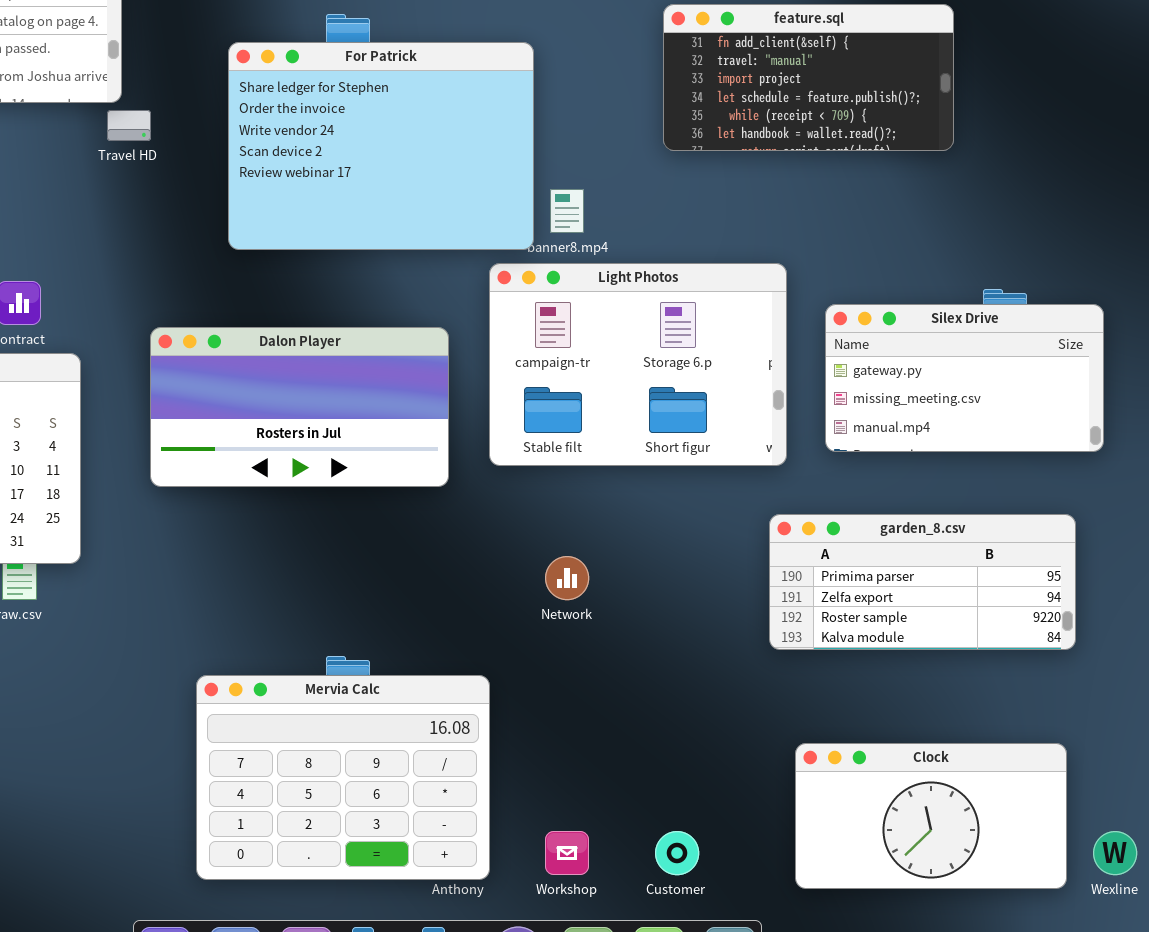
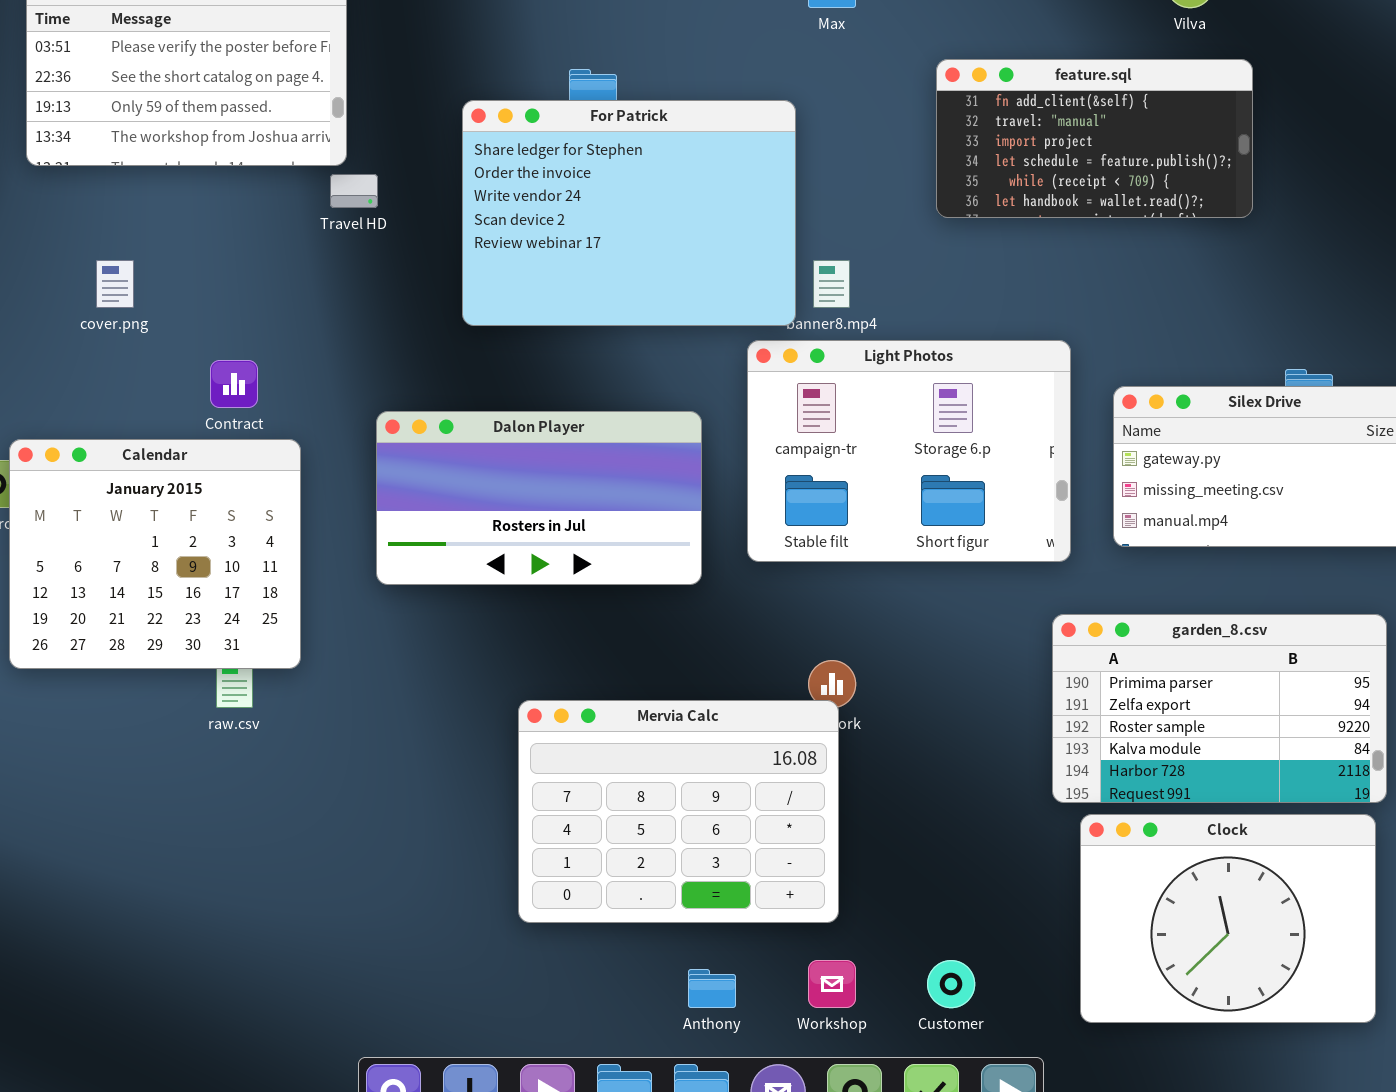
garden_8.csv: [769,514,1076,650] -> [1052,614,1387,803], resized
Mervia Calc: [196,675,490,880] -> [518,700,839,923], moved
Clock: [795,743,1067,889] -> [1080,814,1376,1023], resized

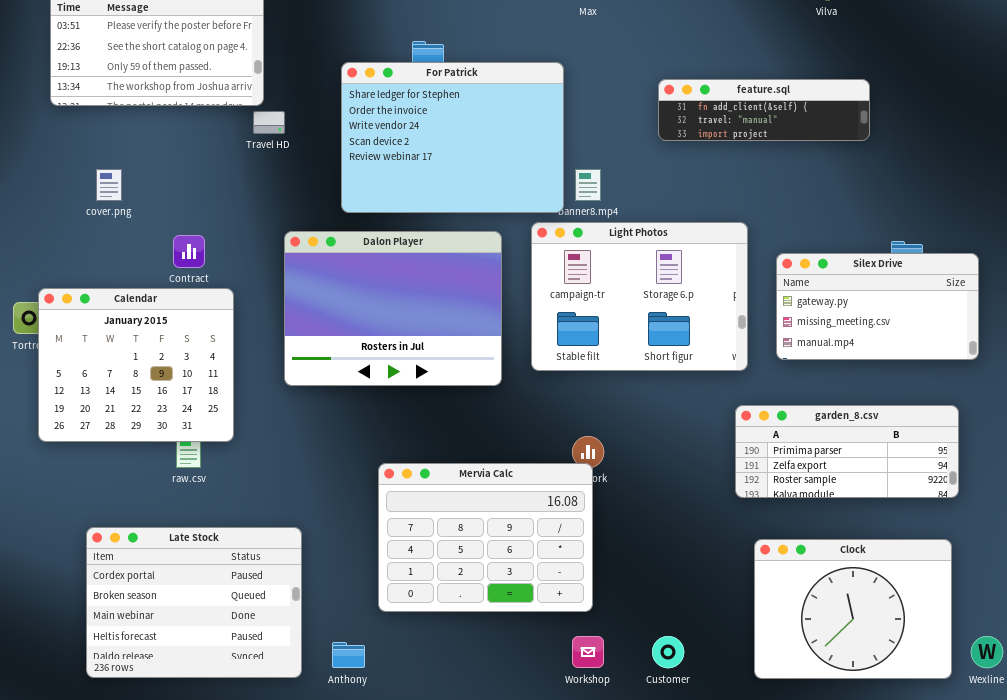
feature.sql: [936,59,1253,218] -> [658,79,870,141], resized
Dalon Player: [376,411,702,585] -> [284,231,502,386], resized
garden_8.csv: [1052,614,1387,803] -> [735,405,959,498], resized
Late Stock: none -> [86,527,302,678], opened
Anthony: [688,969,736,1008] -> [332,642,365,668], moved

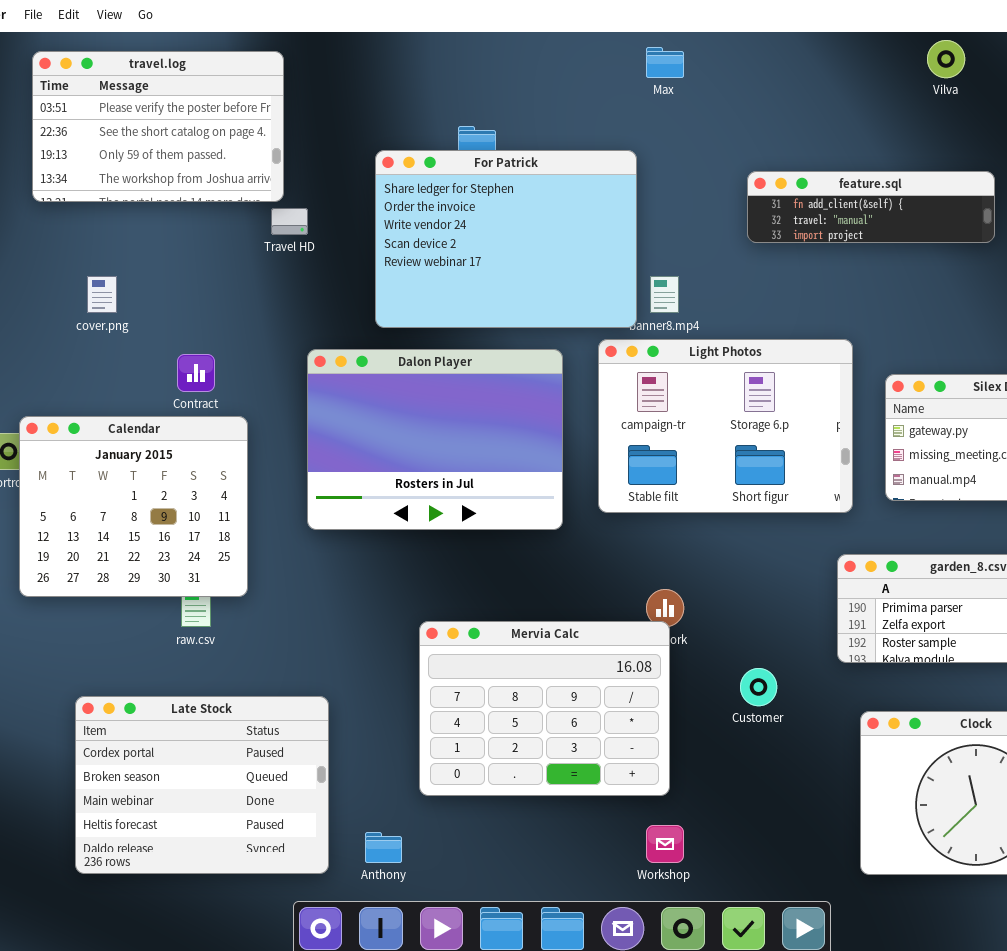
Customer: [652,636,684,668] -> [740,668,777,706], moved

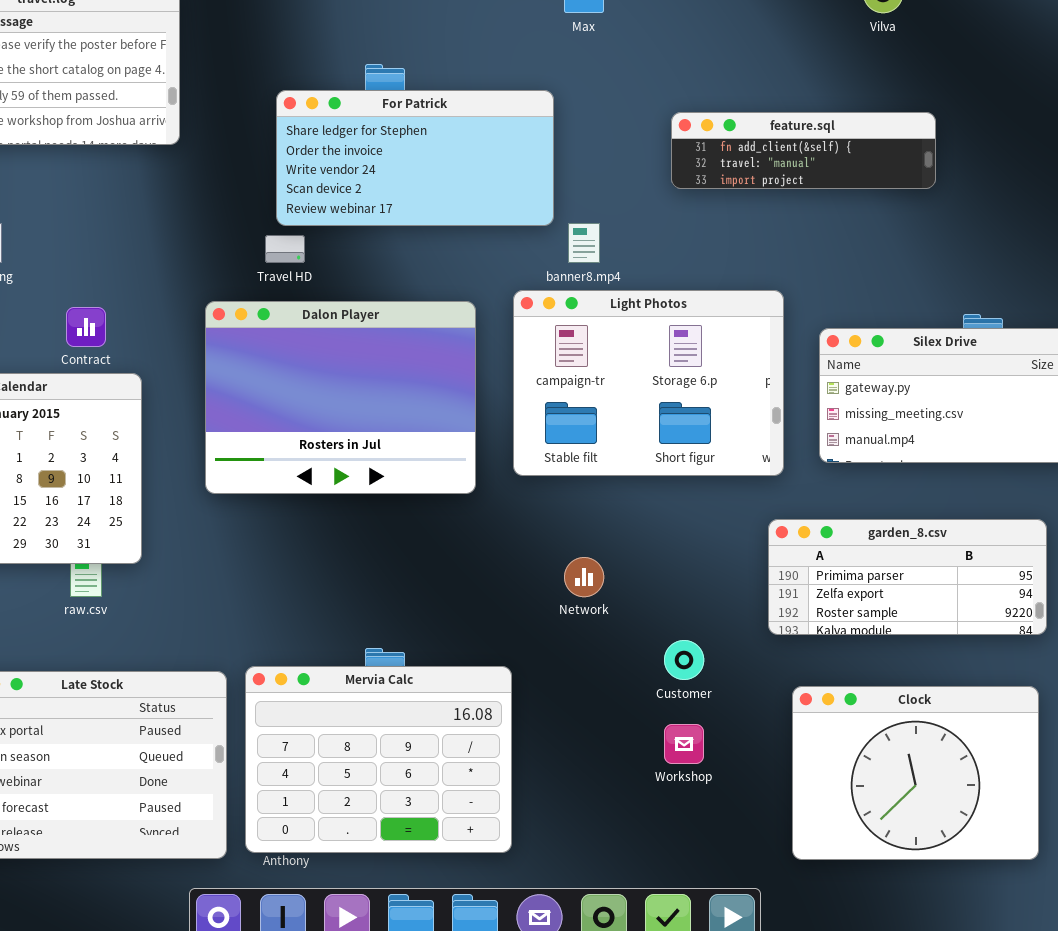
For Patrick: [375,150,637,328] -> [276,90,554,226], resized
Travel HD: [271,208,308,235] -> [265,235,305,263], moved
Mervia Calc: [419,621,670,796] -> [245,666,512,853], moved
Workshop: [646,825,684,863] -> [664,724,704,764], moved

